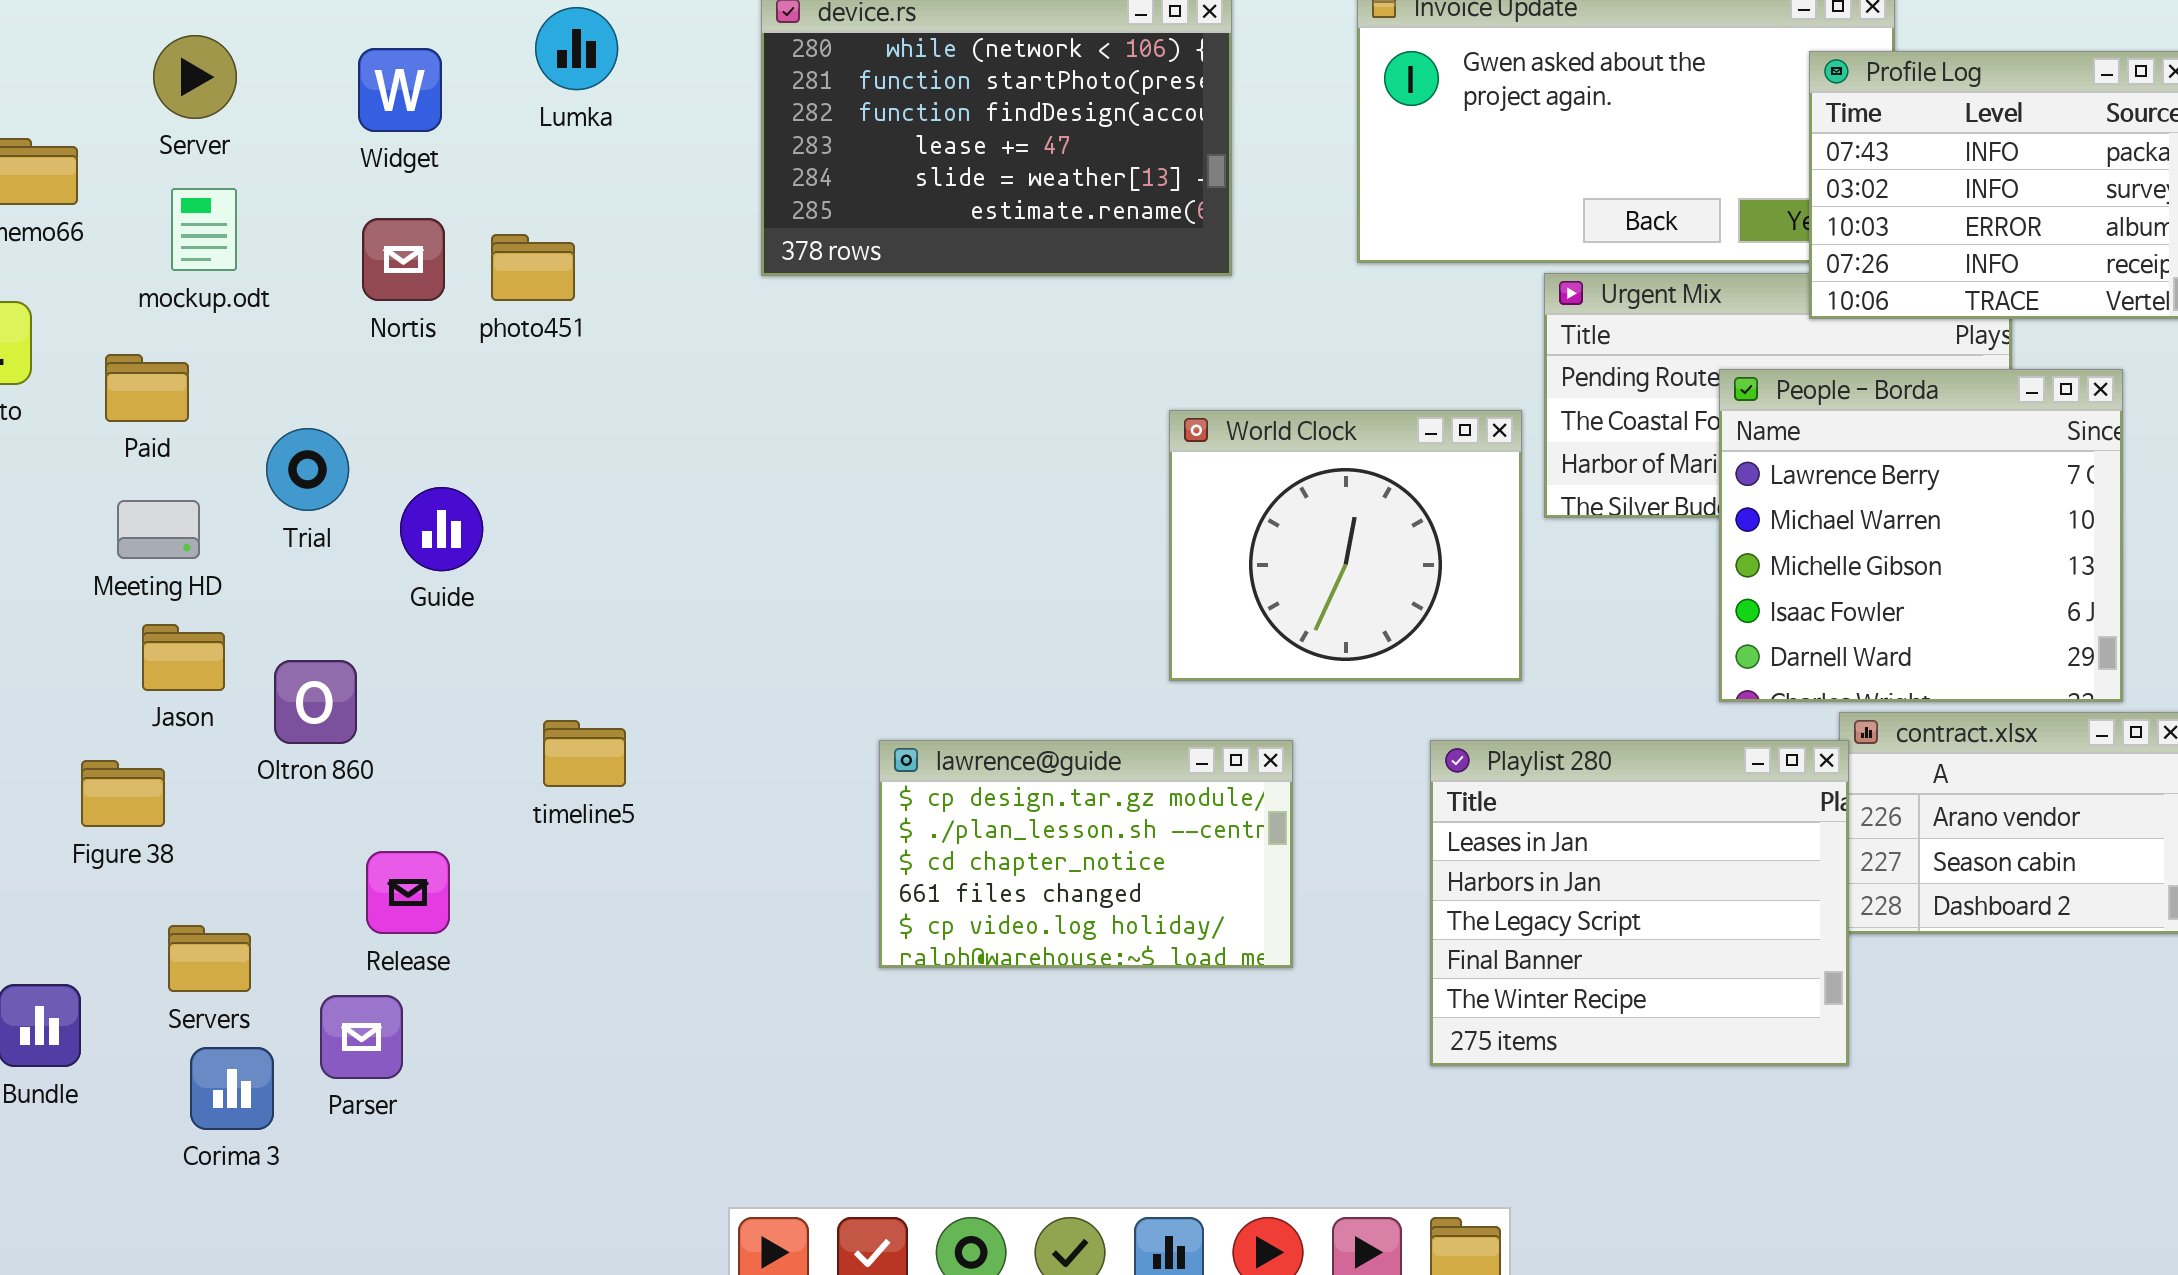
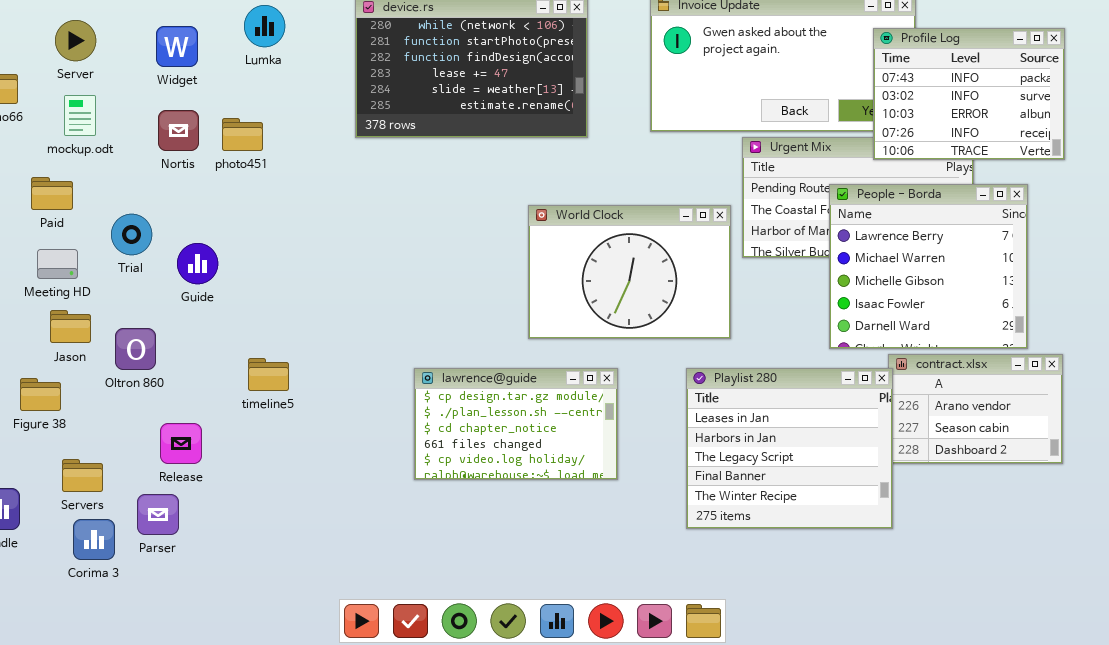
World Clock: [1169,410,1522,681] -> [528,205,731,339], resized

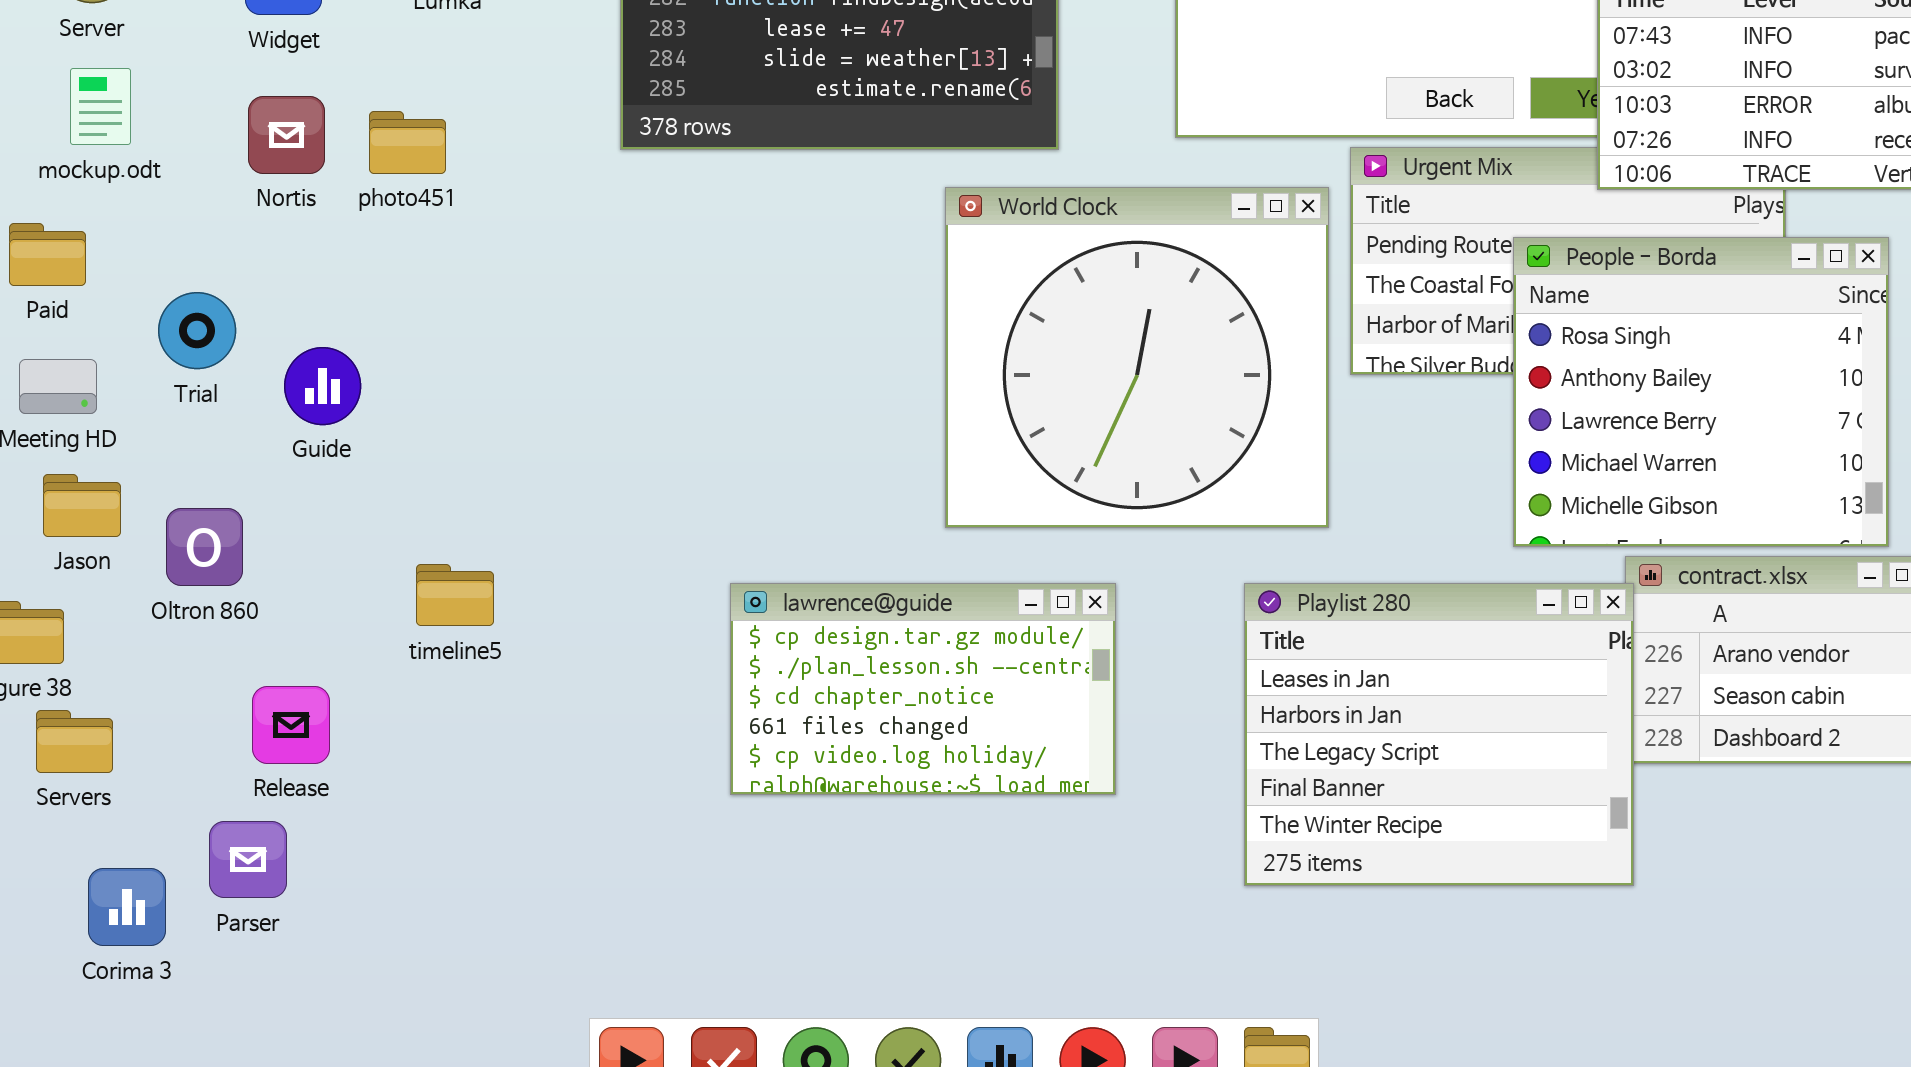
People - Borda: [829,184,1028,349] -> [1513,237,1889,547], scrolled up 2 rows
World Clock: [528,205,731,339] -> [945,187,1329,528], resized
Servers: [62,459,103,492] -> [36,710,113,773], moved

